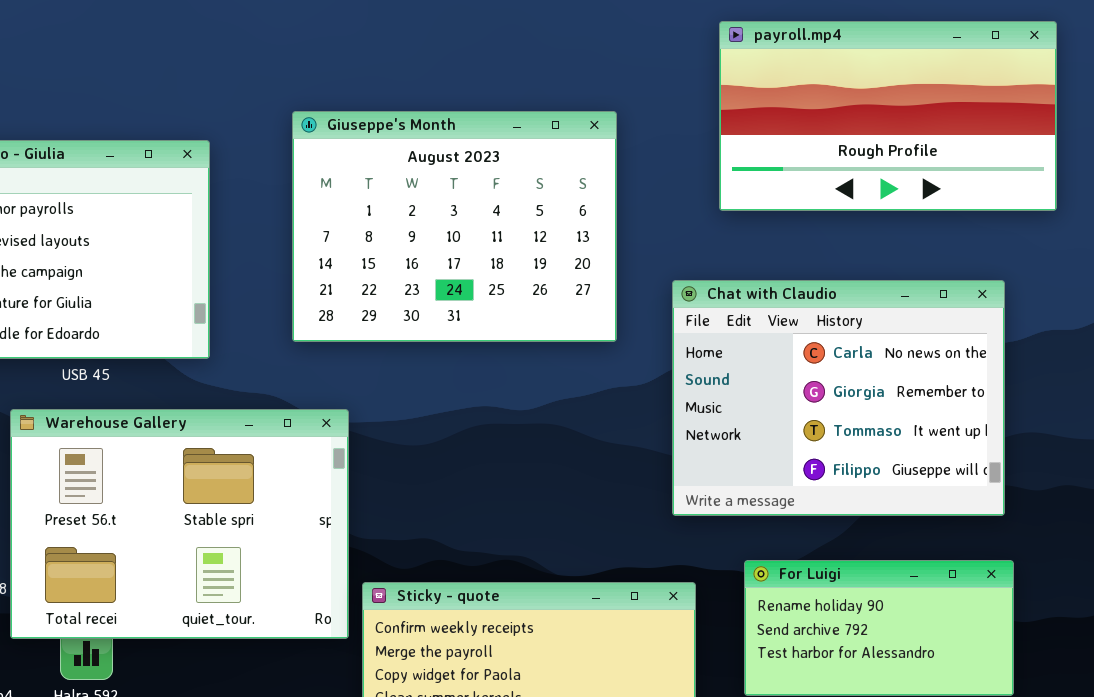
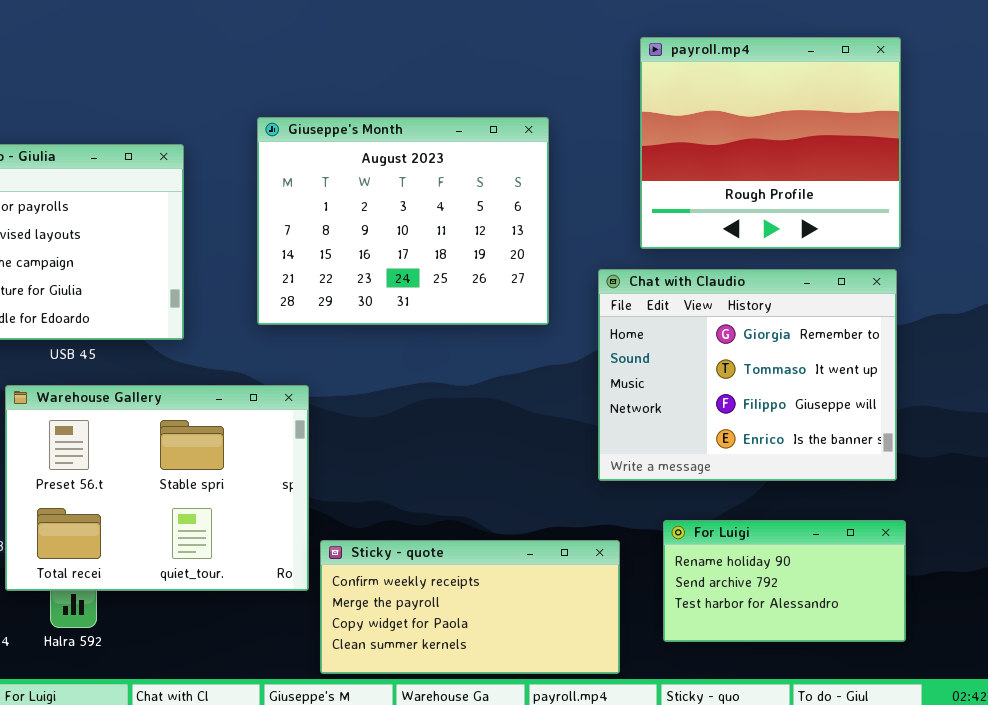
payroll.mp4: [719,21,1057,211] -> [640,37,901,249], resized
Chat with Claudio: [672,280,1005,516] -> [598,269,897,481], scrolled down 1 row

